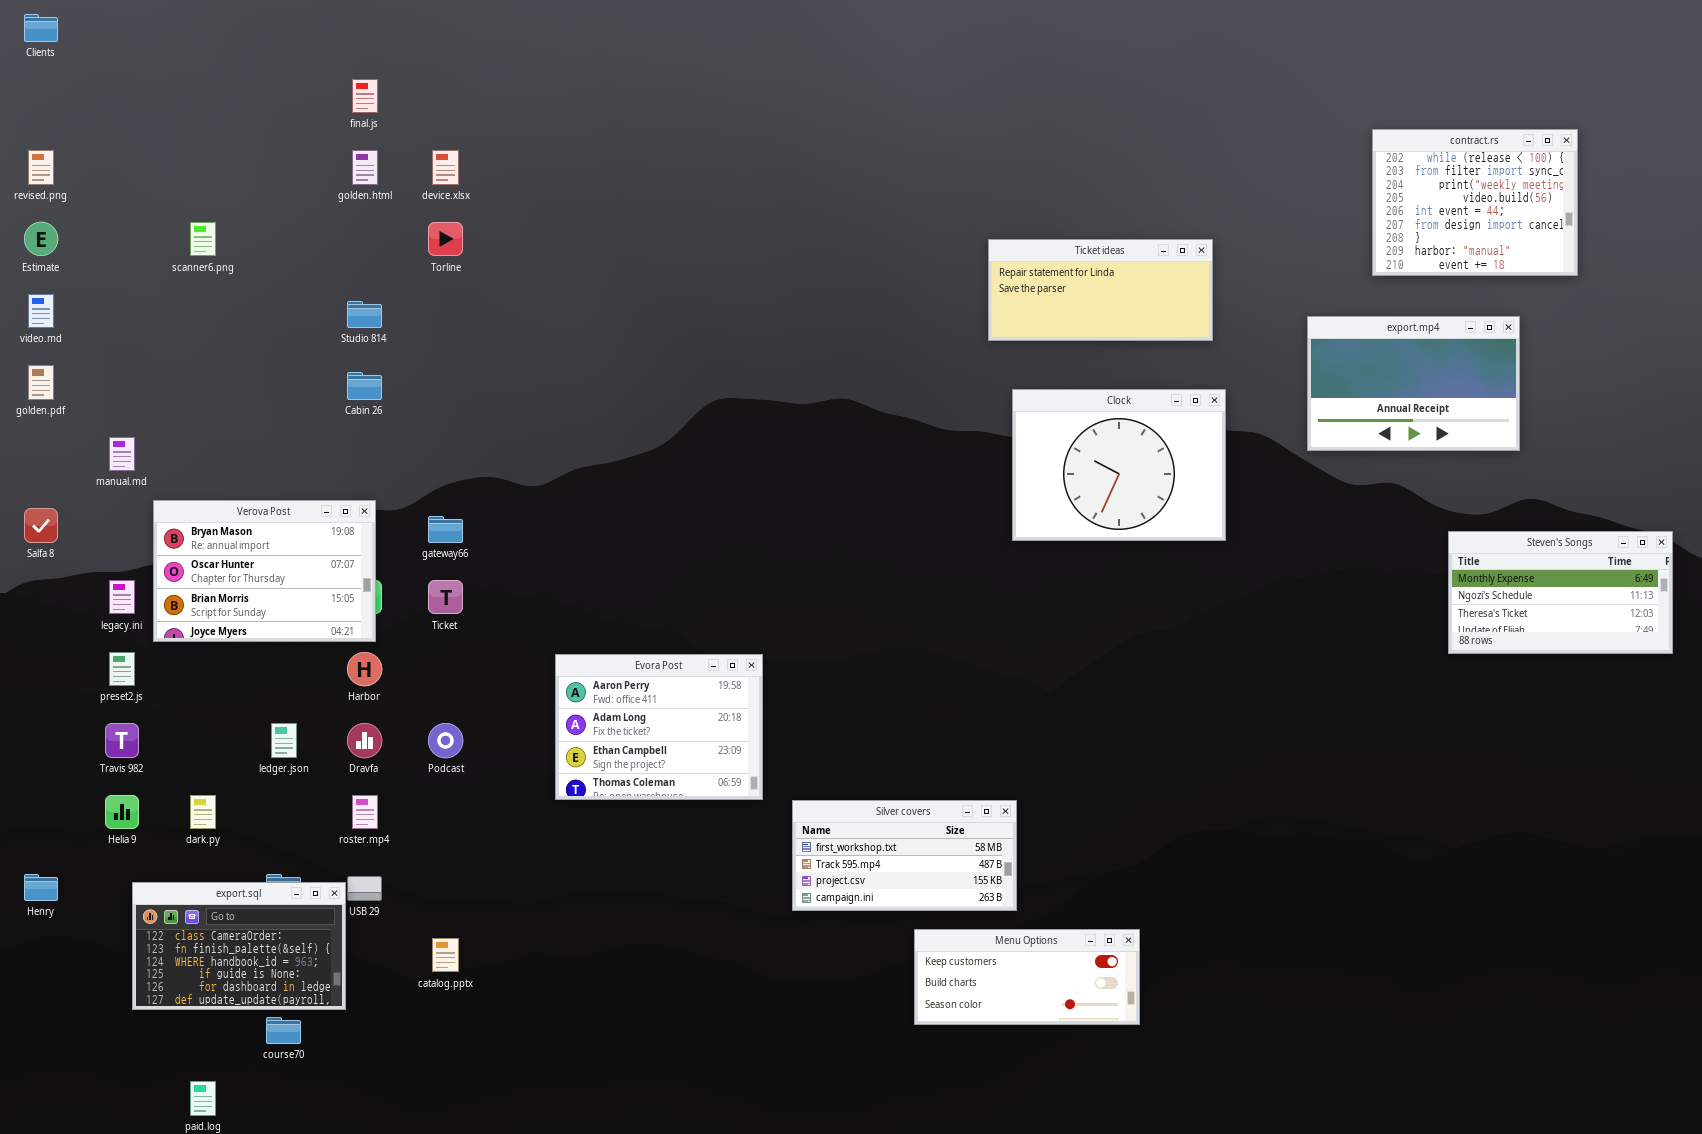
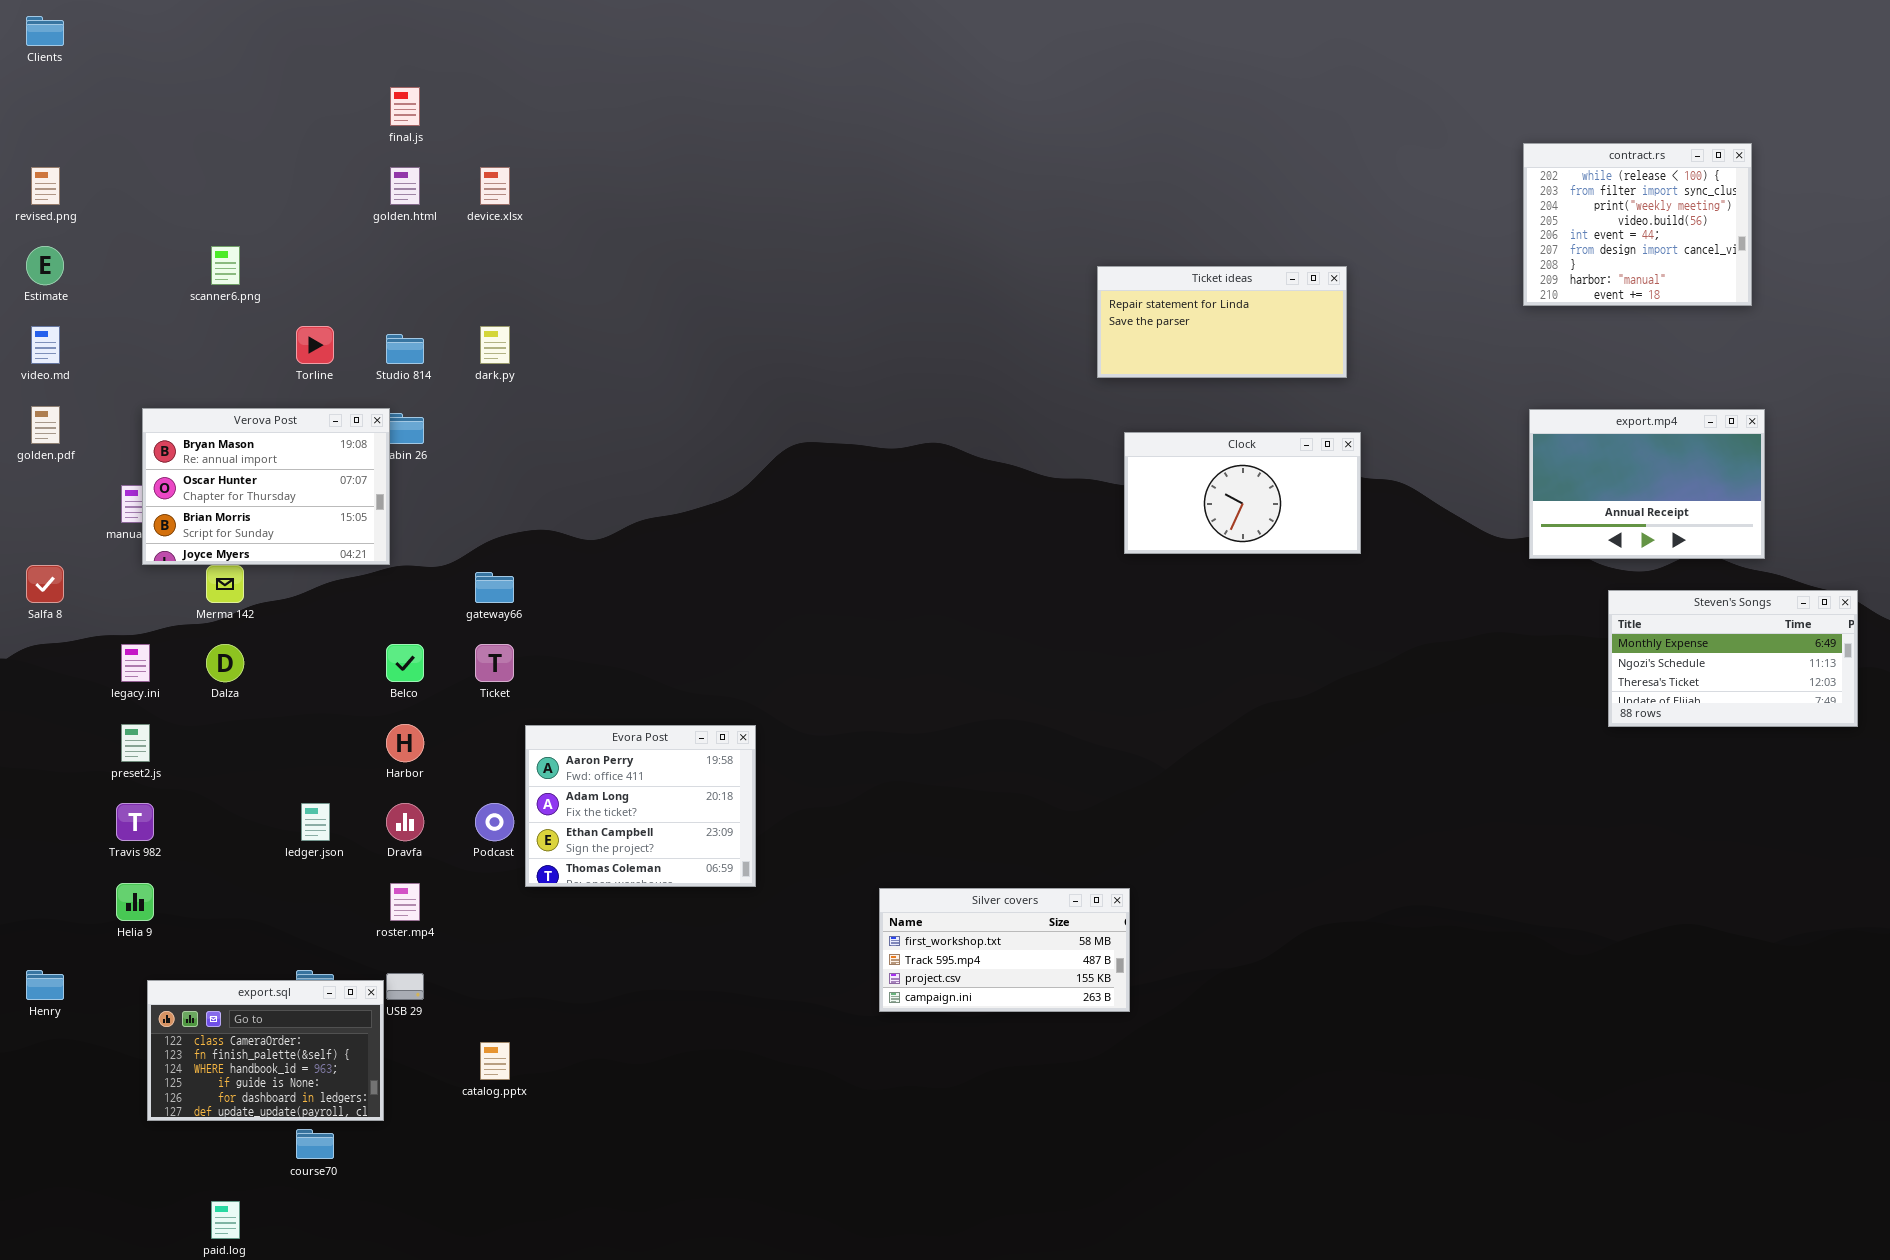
Torline: [428,222,463,256] -> [296,326,334,364], moved
export.mp4: [1307,316,1520,451] -> [1529,409,1765,559], moved
Clock: [1012,389,1226,541] -> [1124,432,1361,554], resized
Verova Post: [153,500,376,642] -> [142,408,390,565], moved
Evora Post: [555,654,763,800] -> [525,725,756,887], moved
dark.py: [190,795,216,829] -> [480,326,510,364], moved
Menu Options: [914,929,1140,1025] -> none, closed

